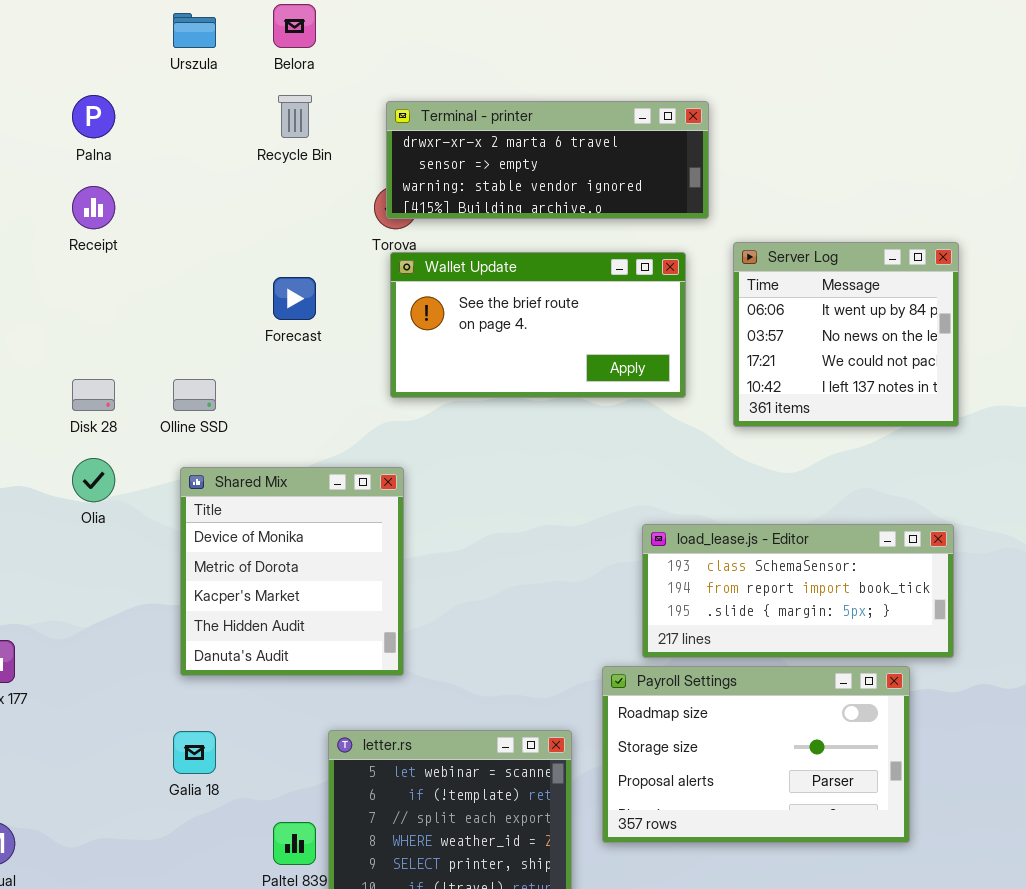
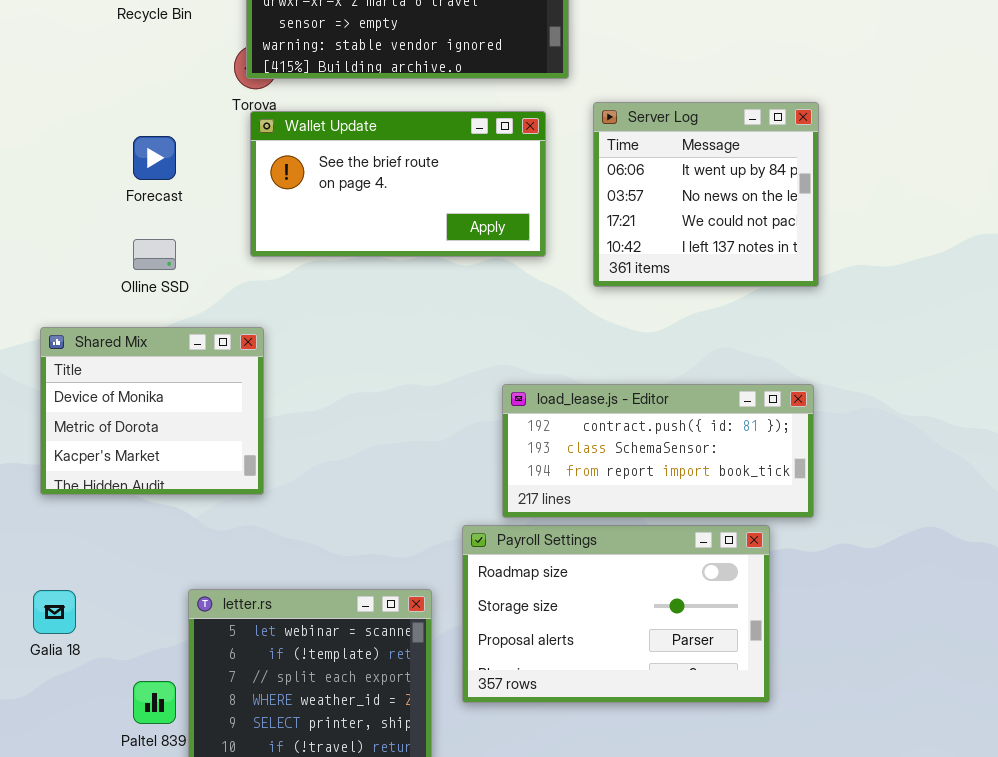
Olline SSD: [173,379,216,411] -> [133,239,176,270], moved
Shared Mix: [180,467,404,676] -> [40,327,264,495], resized
load_lease.js - Editor: [642,524,954,658] -> [502,384,814,518], scrolled up 1 row

